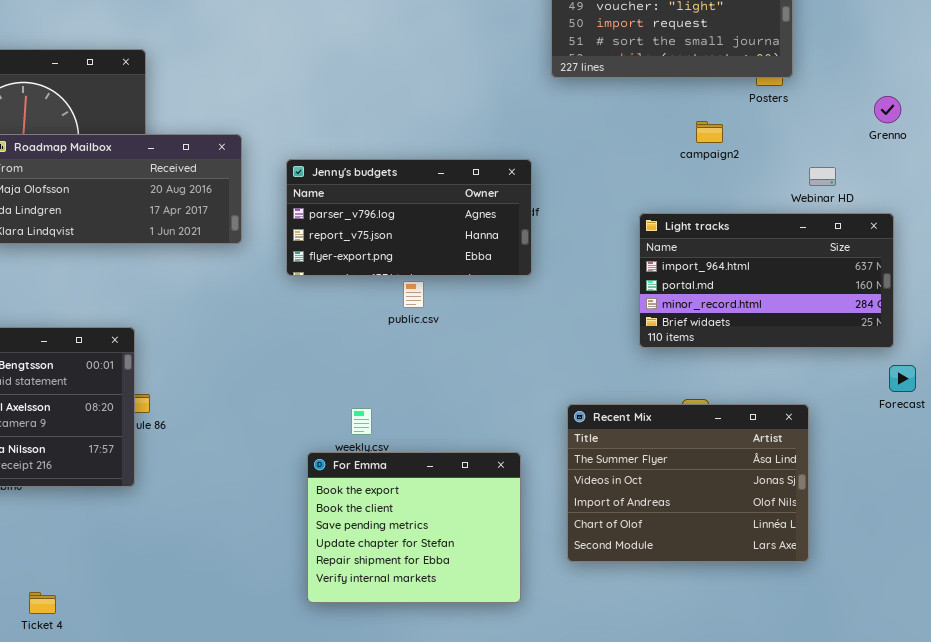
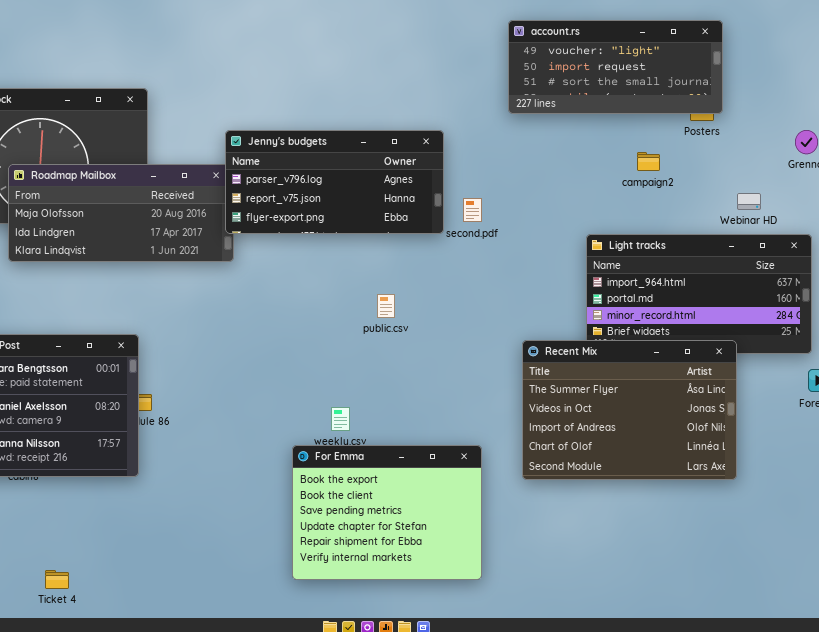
Jenny's budgets: [286,159,532,276] -> [225,130,444,234], moved
Recent Mix: [567,404,809,562] -> [522,340,737,480], moved

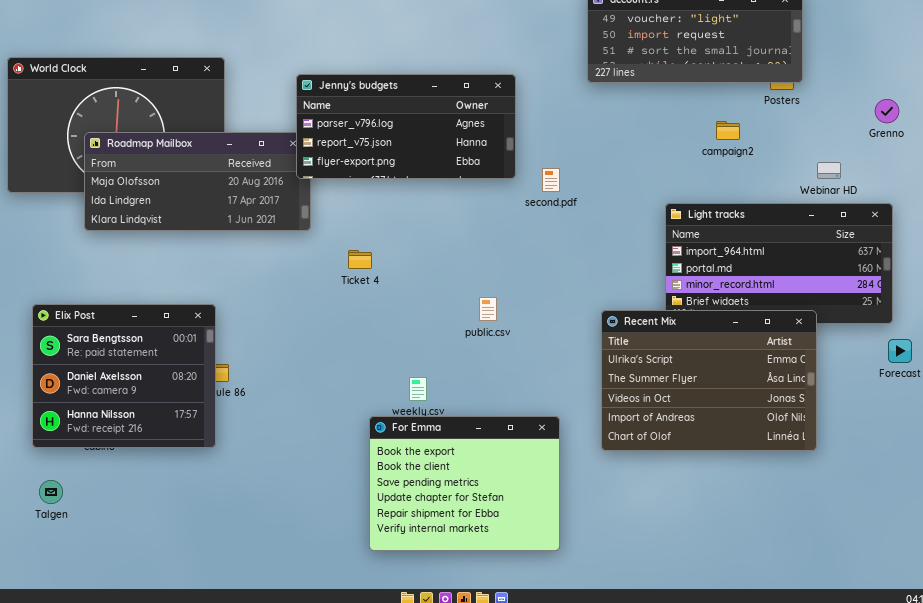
Jenny's budgets: [225,130,444,234] -> [296,74,516,179], moved
public.csv: [377,294,395,318] -> [479,297,497,321], moved
Recent Mix: [522,340,737,480] -> [601,310,817,451], scrolled up 1 row
Ticket 4: [45,570,69,589] -> [348,250,372,269], moved

